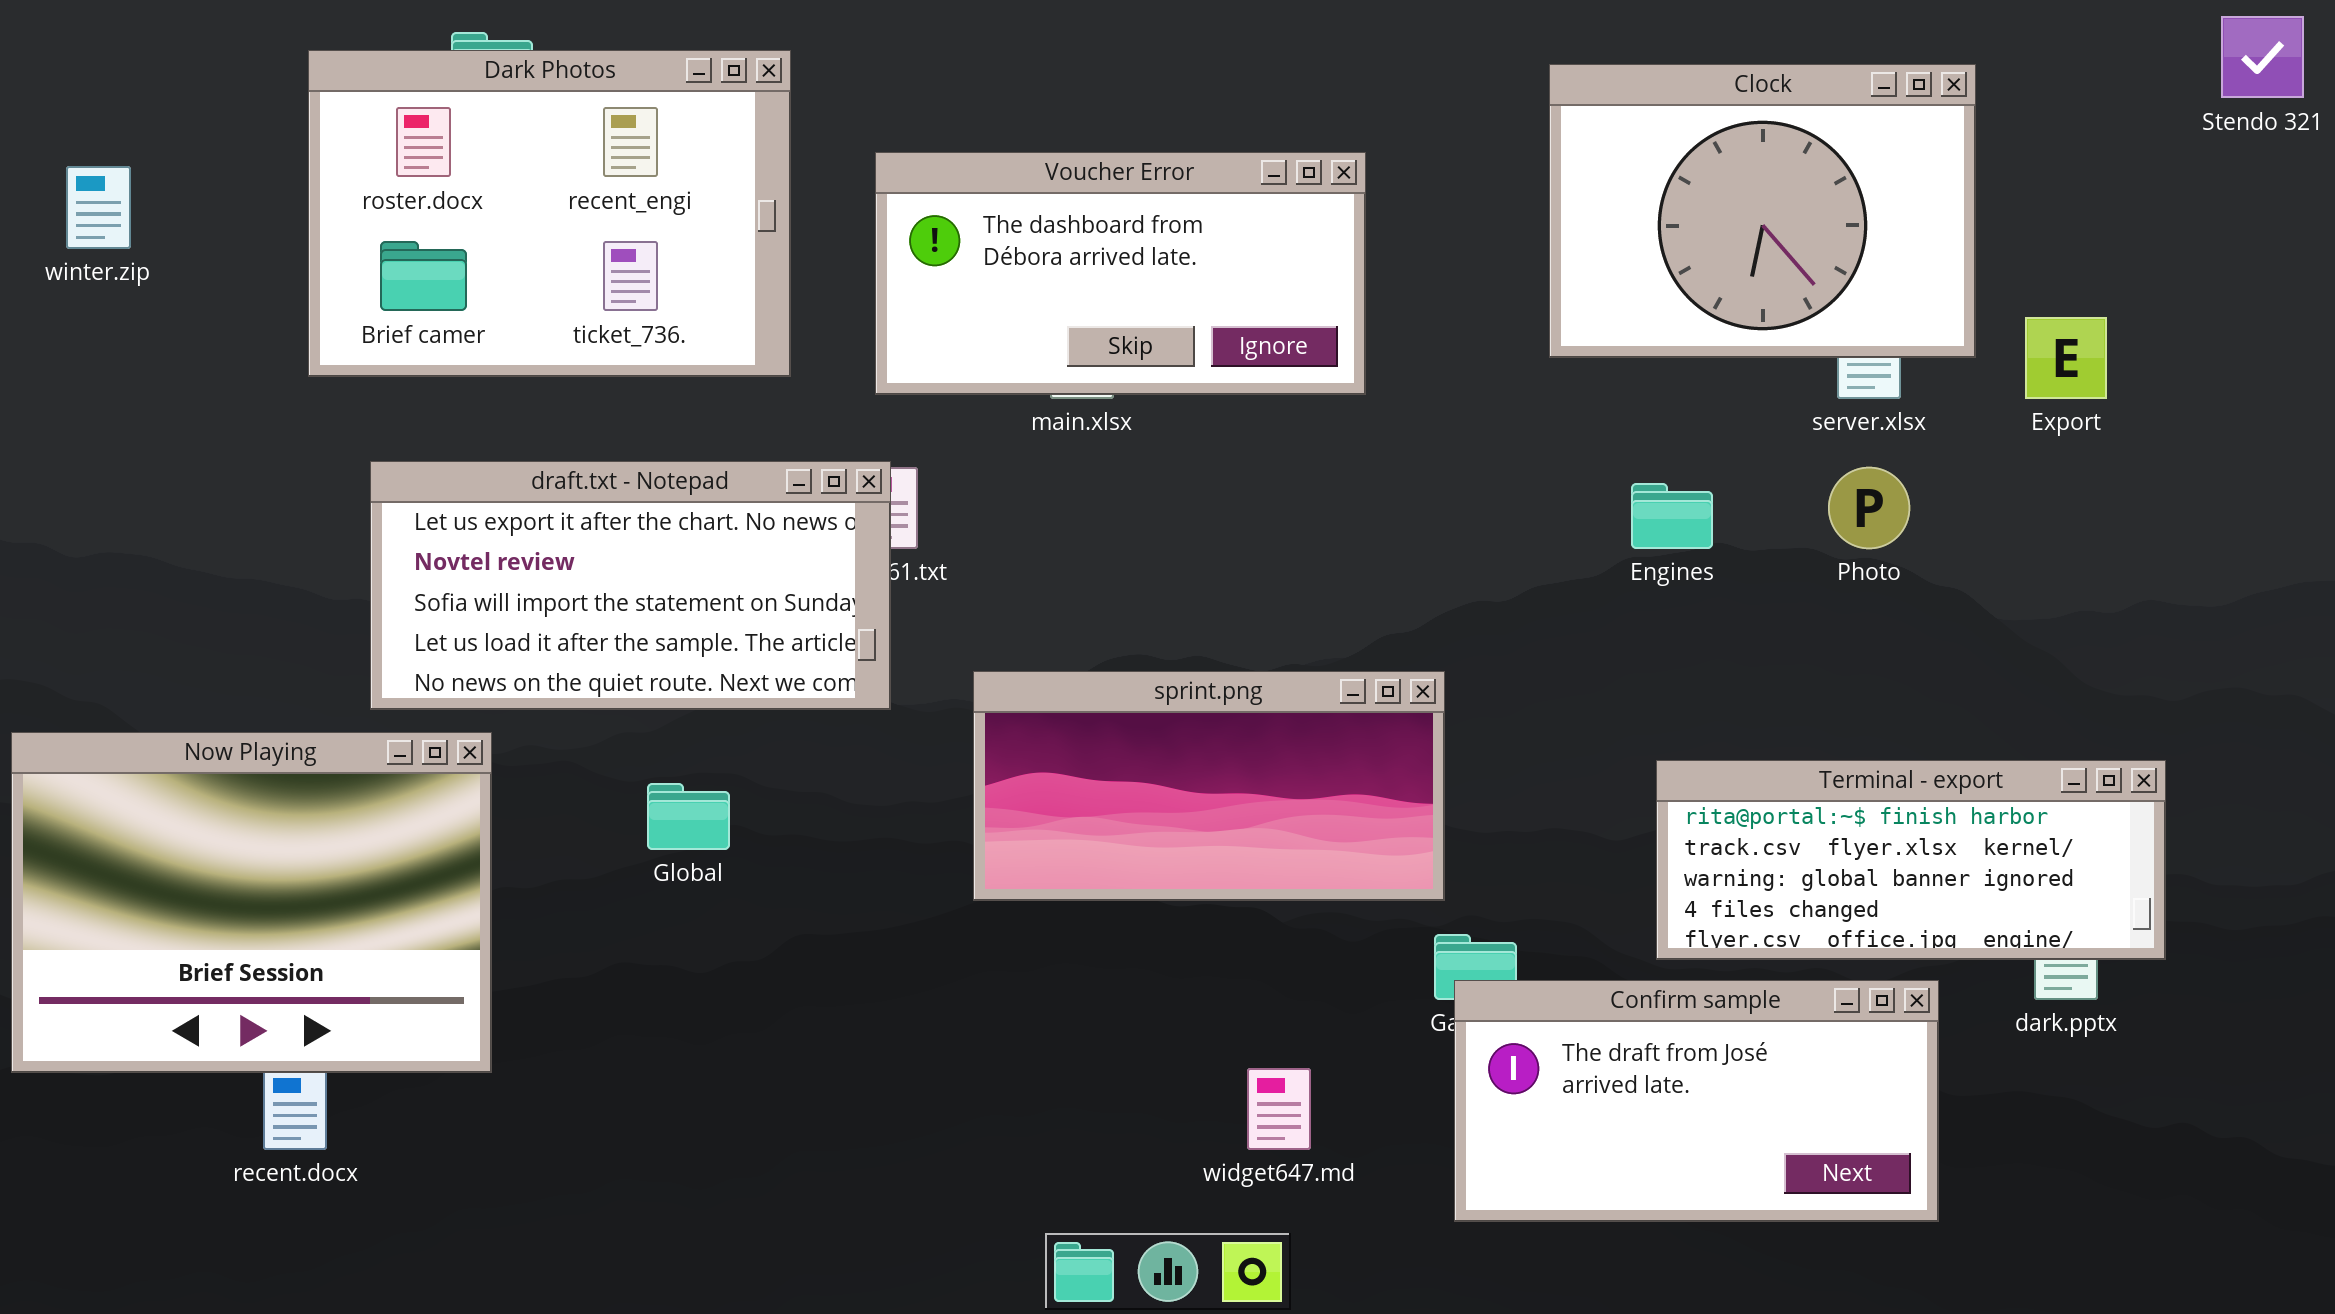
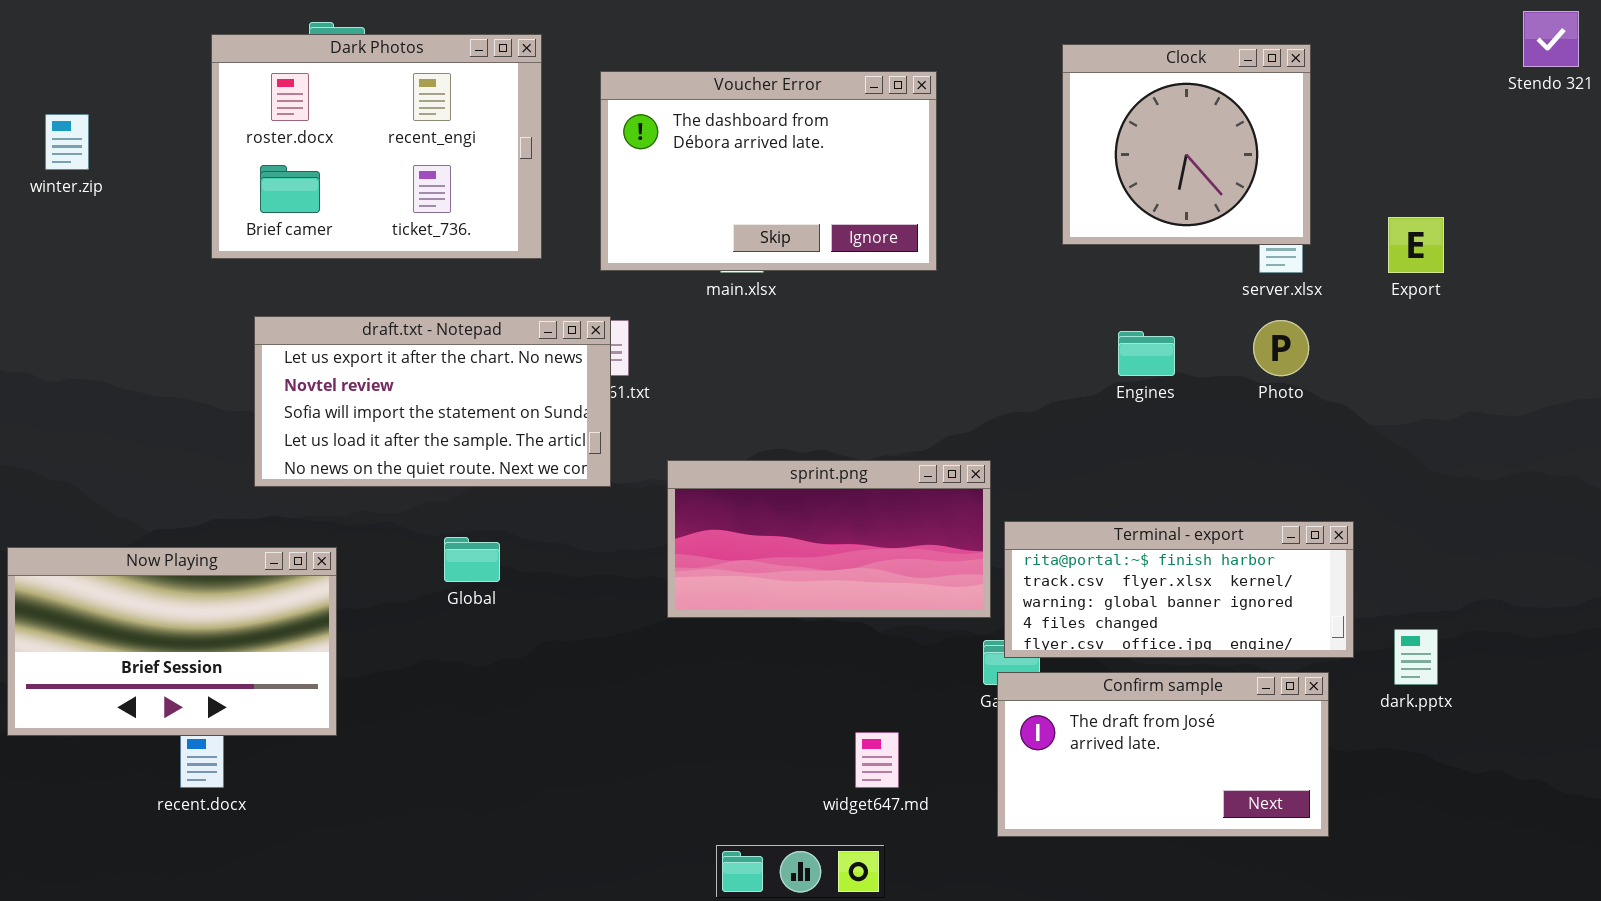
Clock: [1549,64,1976,358] -> [1062,44,1311,245], resized
Voucher Error: [875,152,1366,395] -> [600,71,937,271], resized
Now Playing: [11,732,492,1073] -> [7,547,337,736], resized
Terminal - export: [1656,760,2166,960] -> [1004,521,1354,658], moved

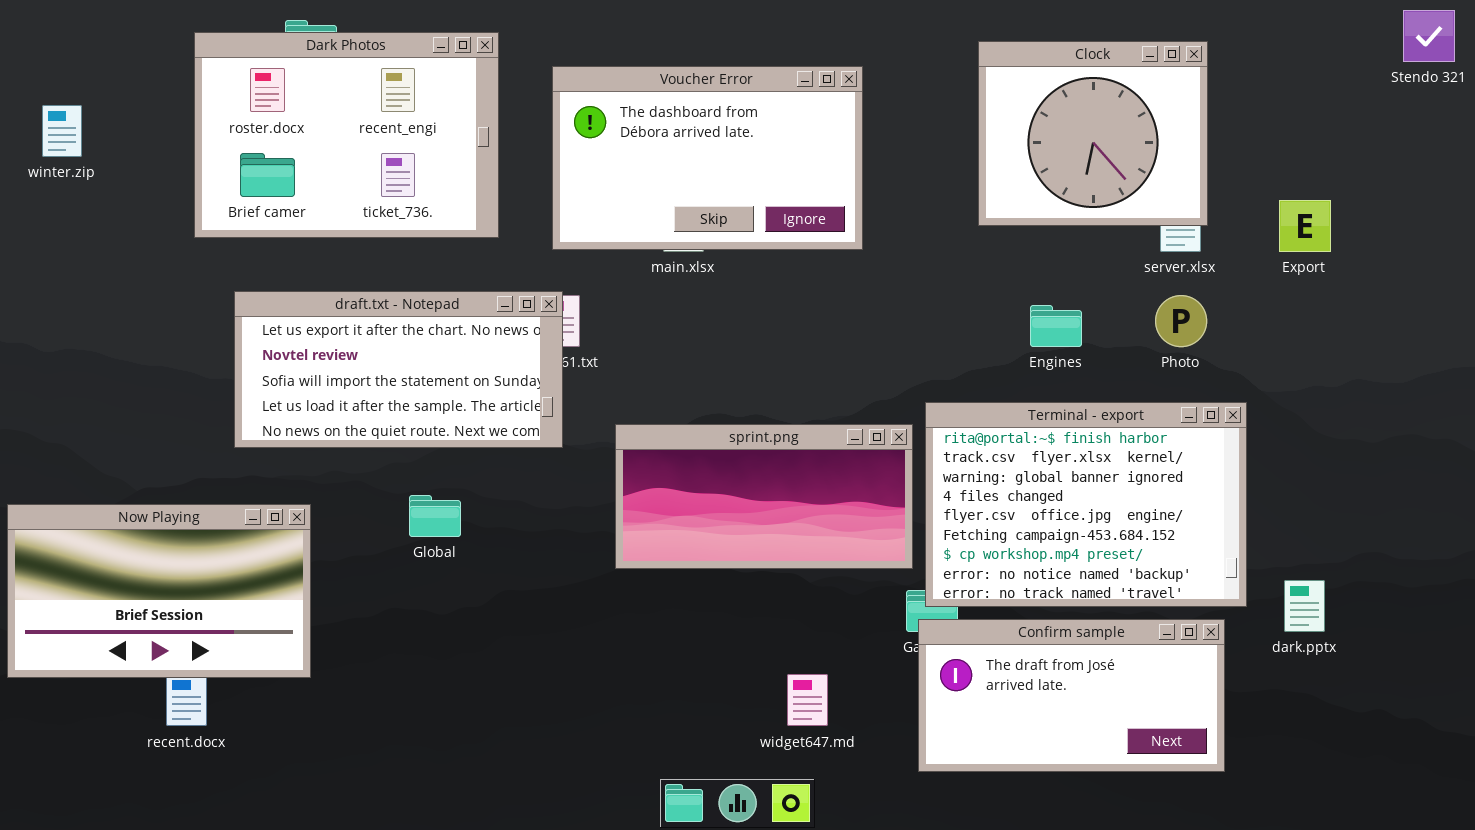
Terminal - export: [1004,521,1354,658] -> [925,402,1247,607], resized

